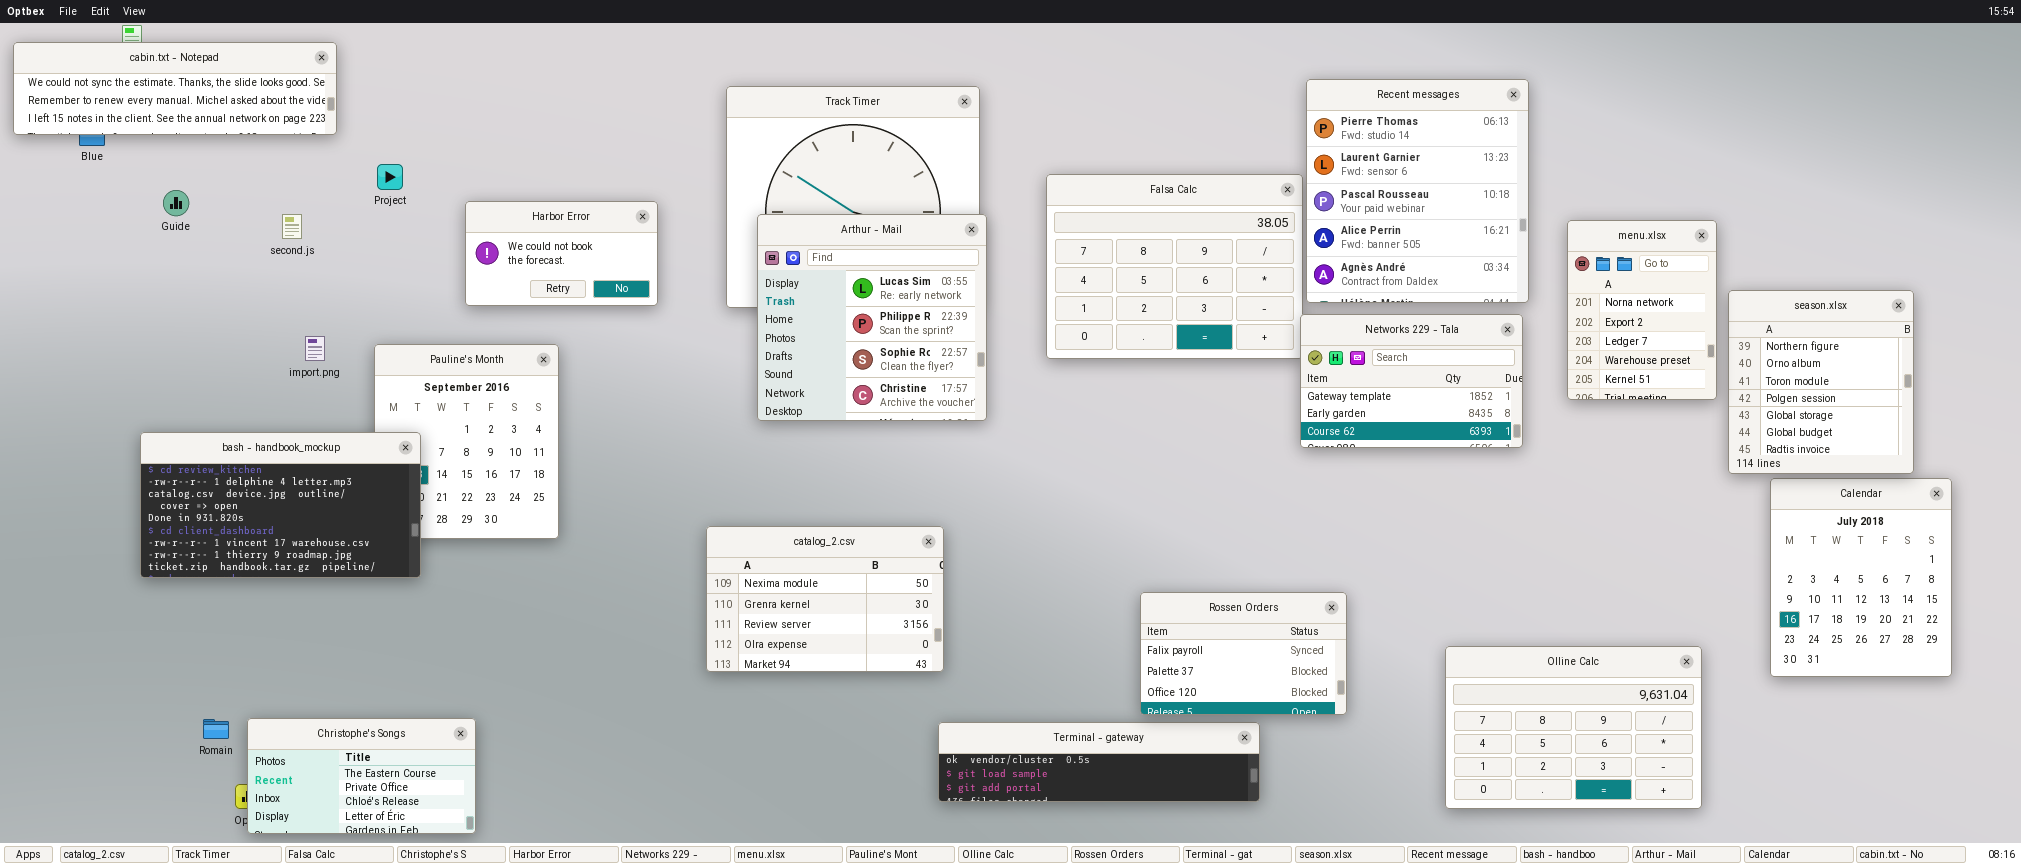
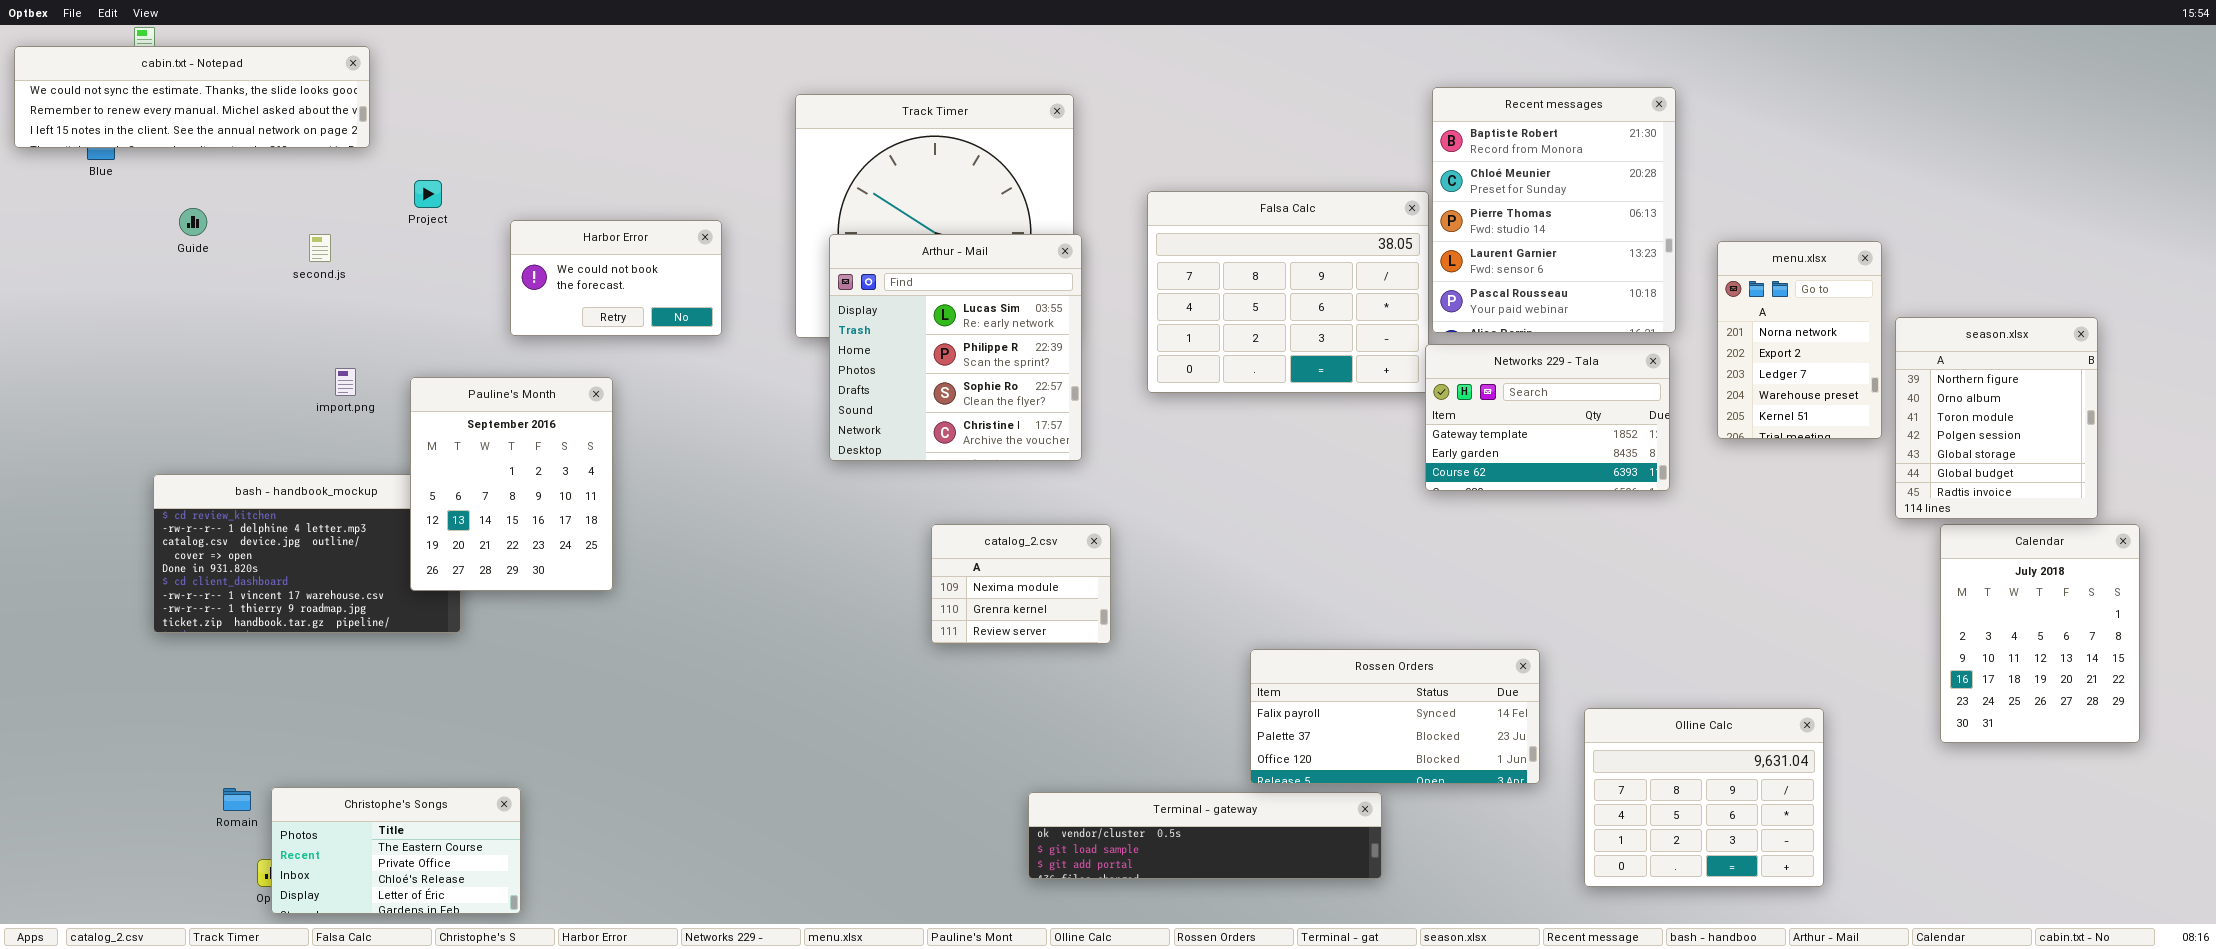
Recent messages: [1306,79,1529,303] -> [1432,87,1676,333], scrolled up 2 rows
Pauline's Month: [374,344,559,539] -> [410,377,613,591], raised
catalog_2.csv: [706,526,944,672] -> [931,524,1111,644], moved, resized
Rossen Orders: [1140,592,1347,715] -> [1250,649,1540,784], resized
Olline Calc: [1445,646,1702,809] -> [1584,708,1824,887], resized

